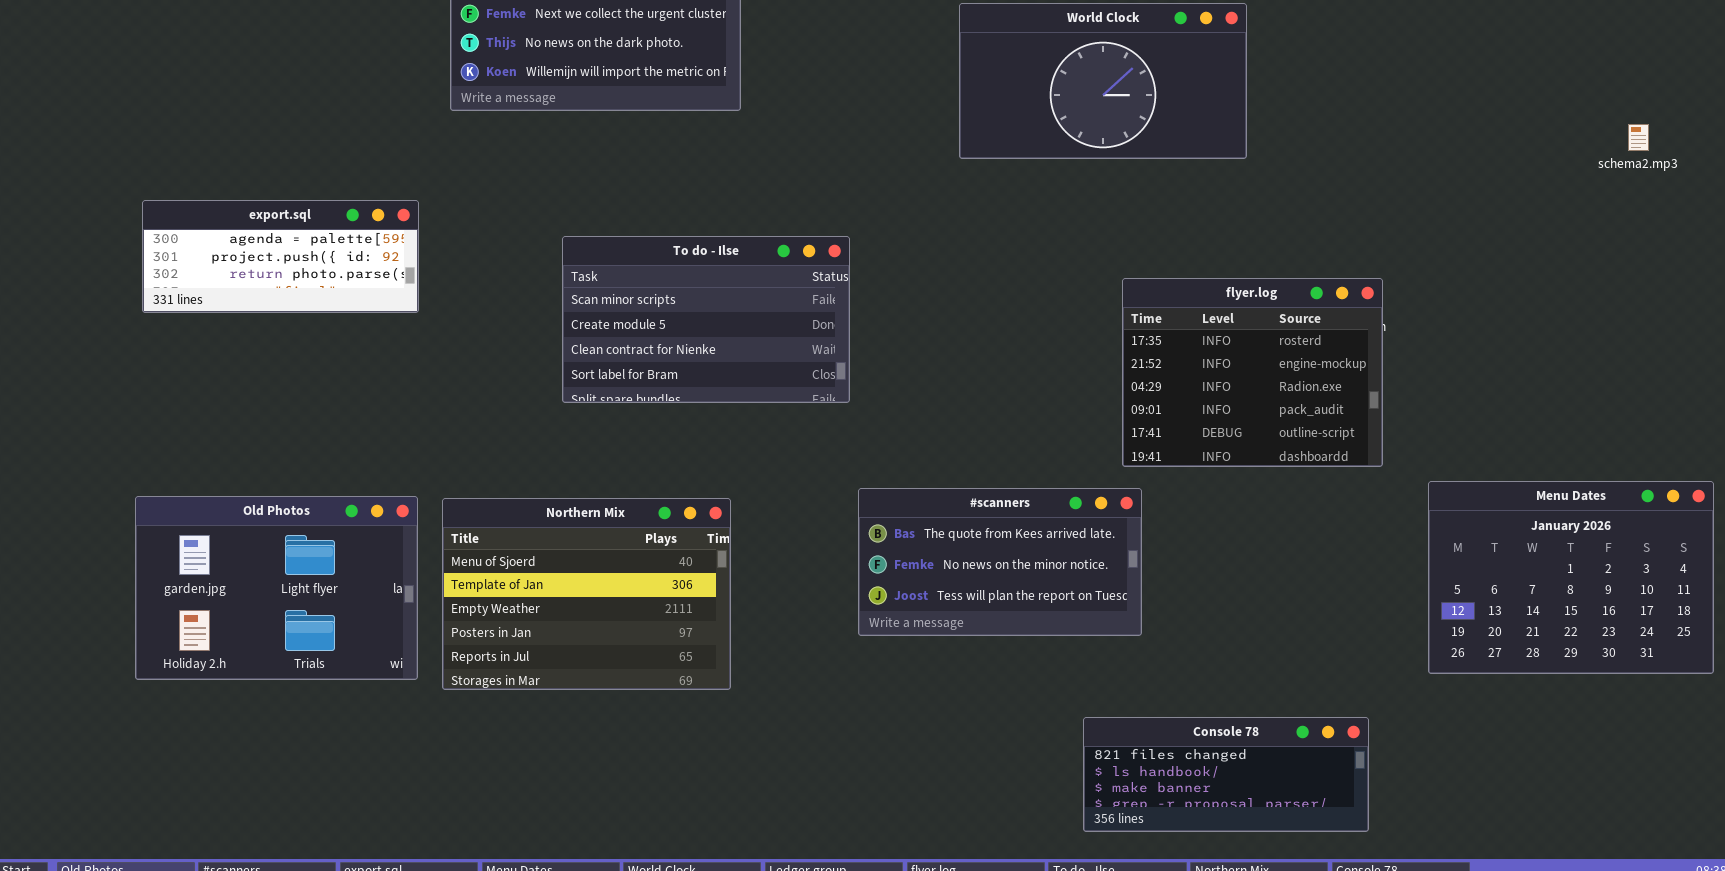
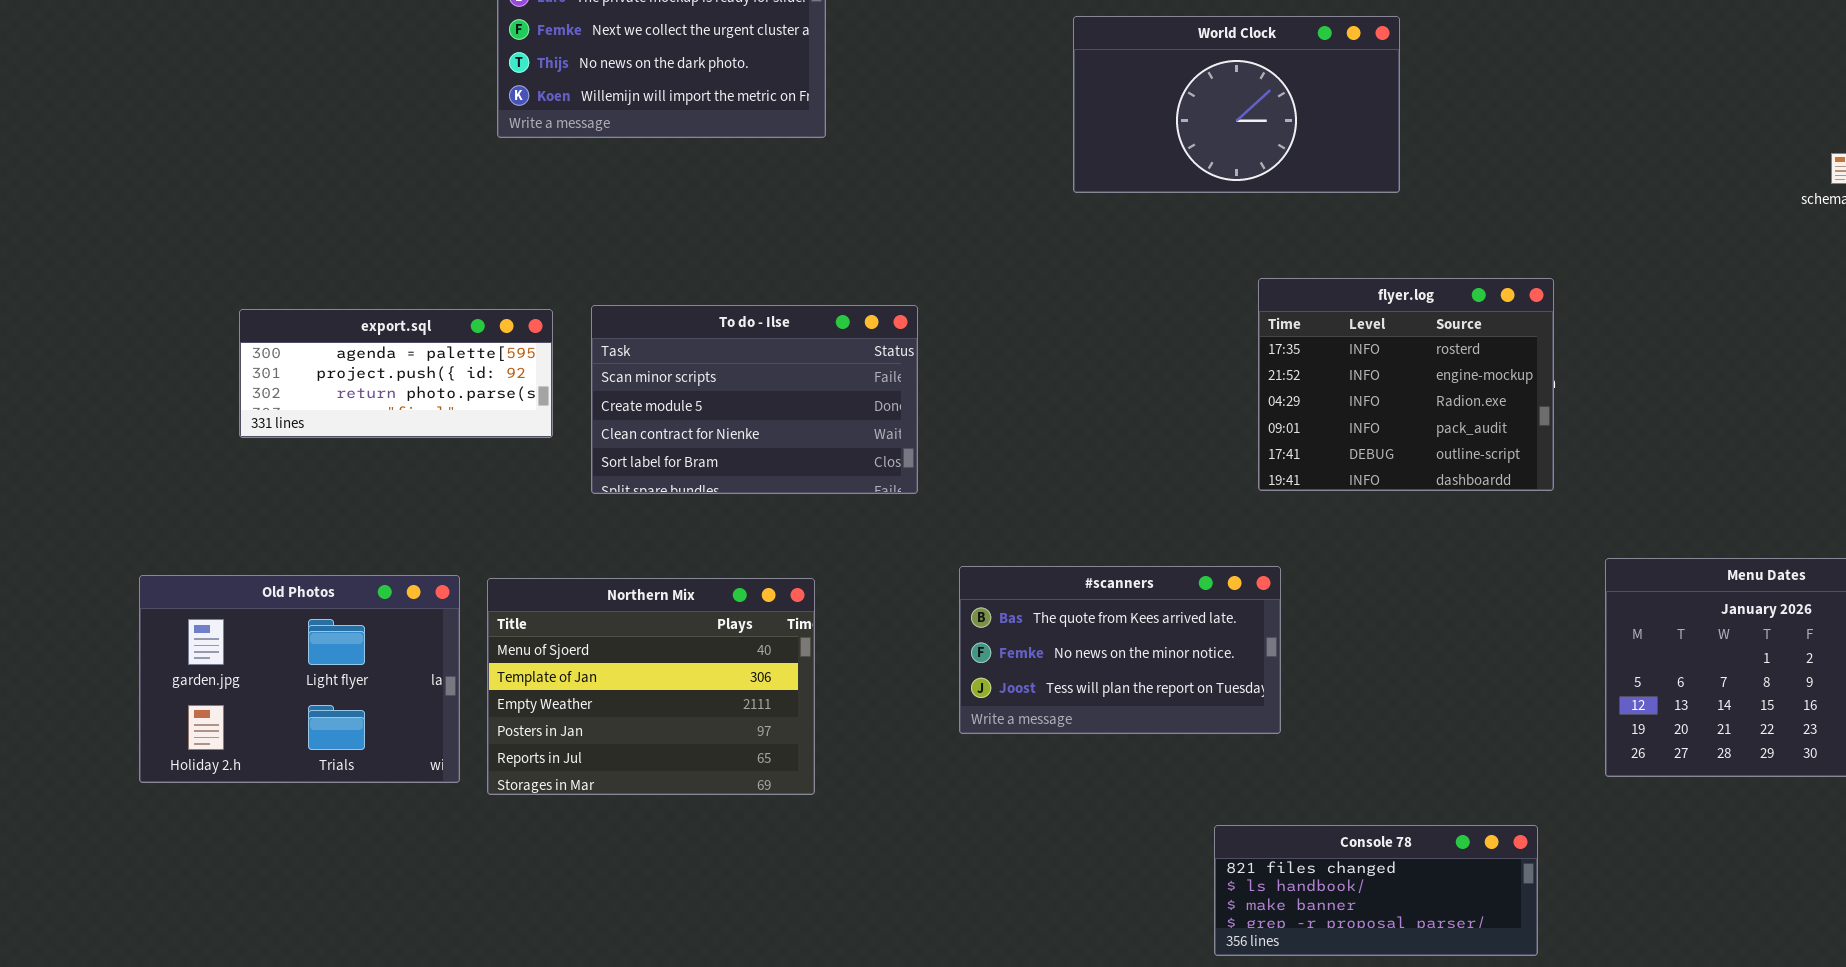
export.sql: [142,200,419,313] -> [239,309,553,438], moved
To do - Ilse: [562,236,850,403] -> [591,305,918,494], moved
flyer.log: [1122,278,1383,467] -> [1258,278,1554,491], moved

